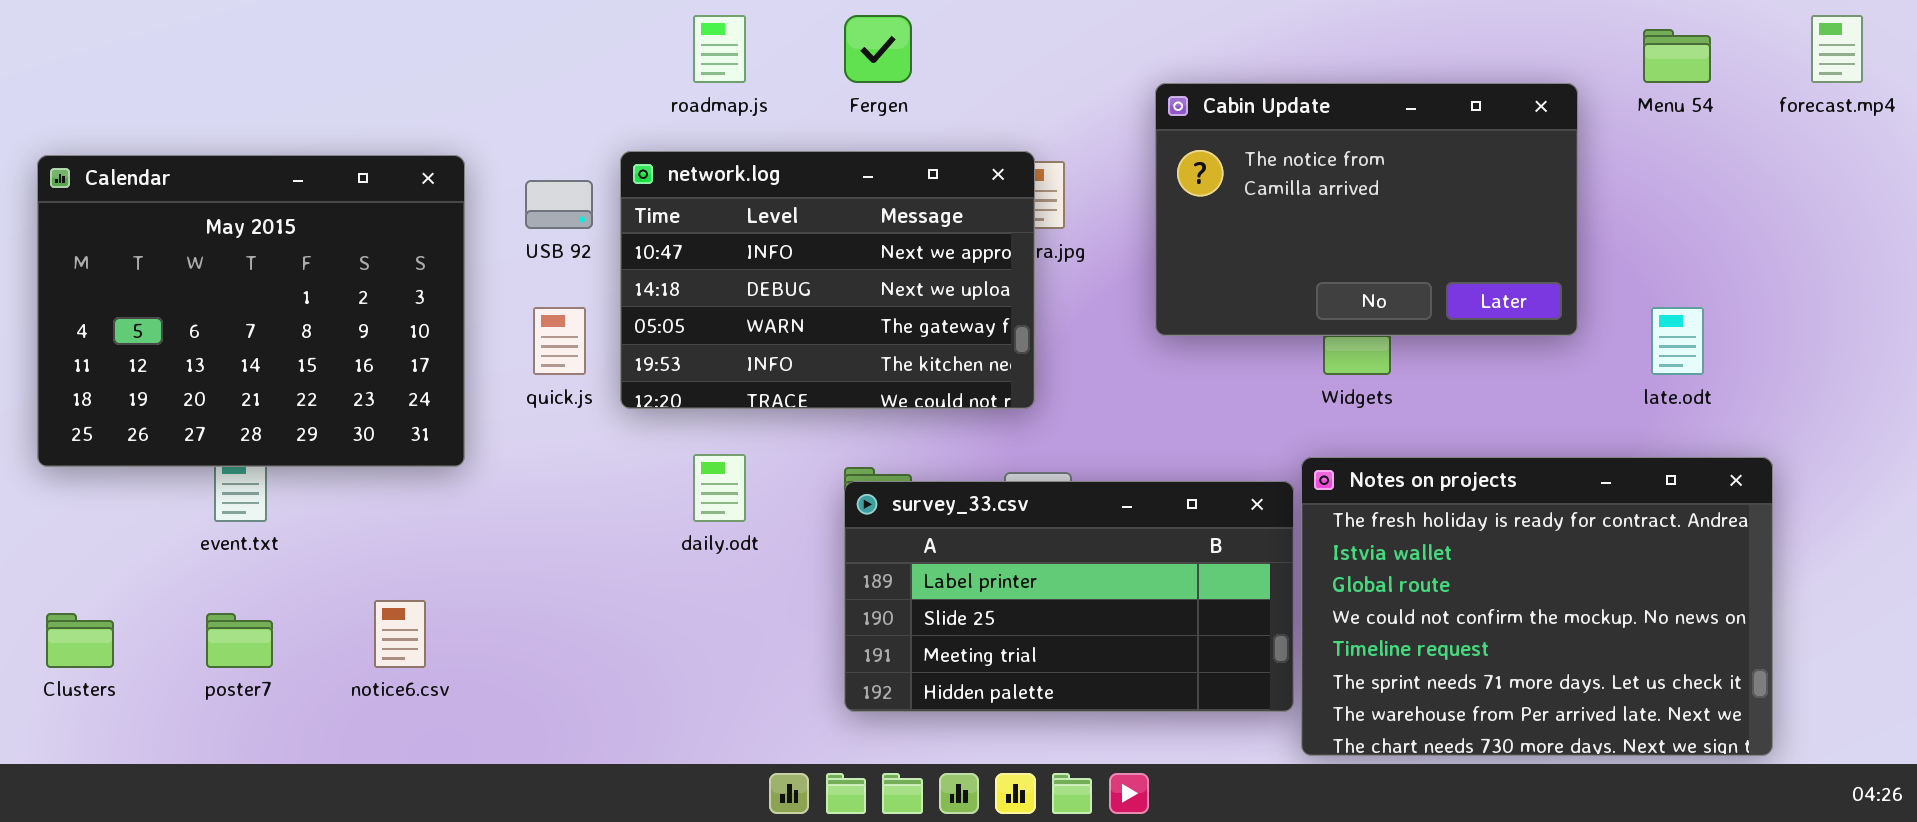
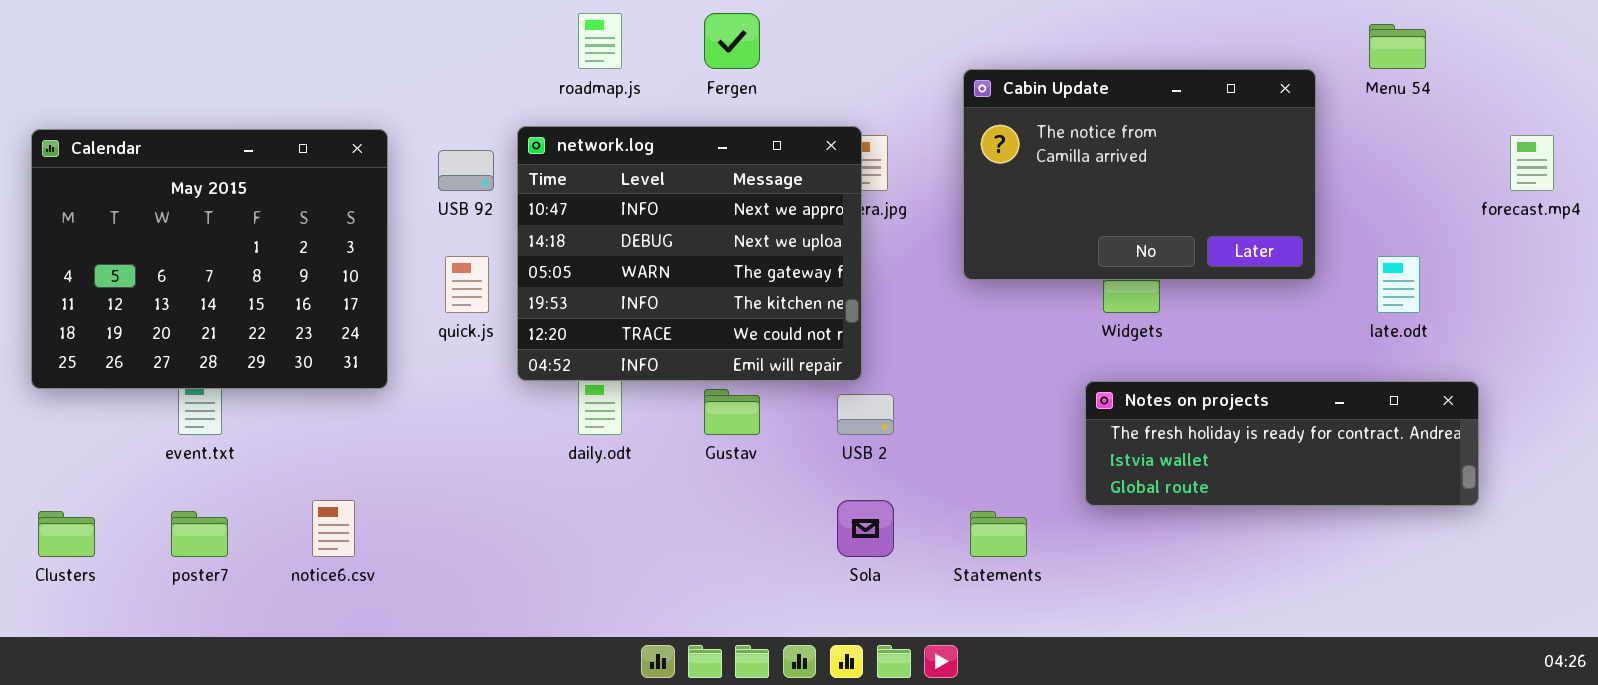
forecast.mp4: [1811,15,1863,83] -> [1510,135,1554,191], moved
network.log: [620,151,1035,409] -> [517,126,862,381], resized
Notes on projects: [1301,457,1773,756] -> [1085,381,1479,506], resized
survey_33.csv: [844,481,1294,712] -> none, closed

